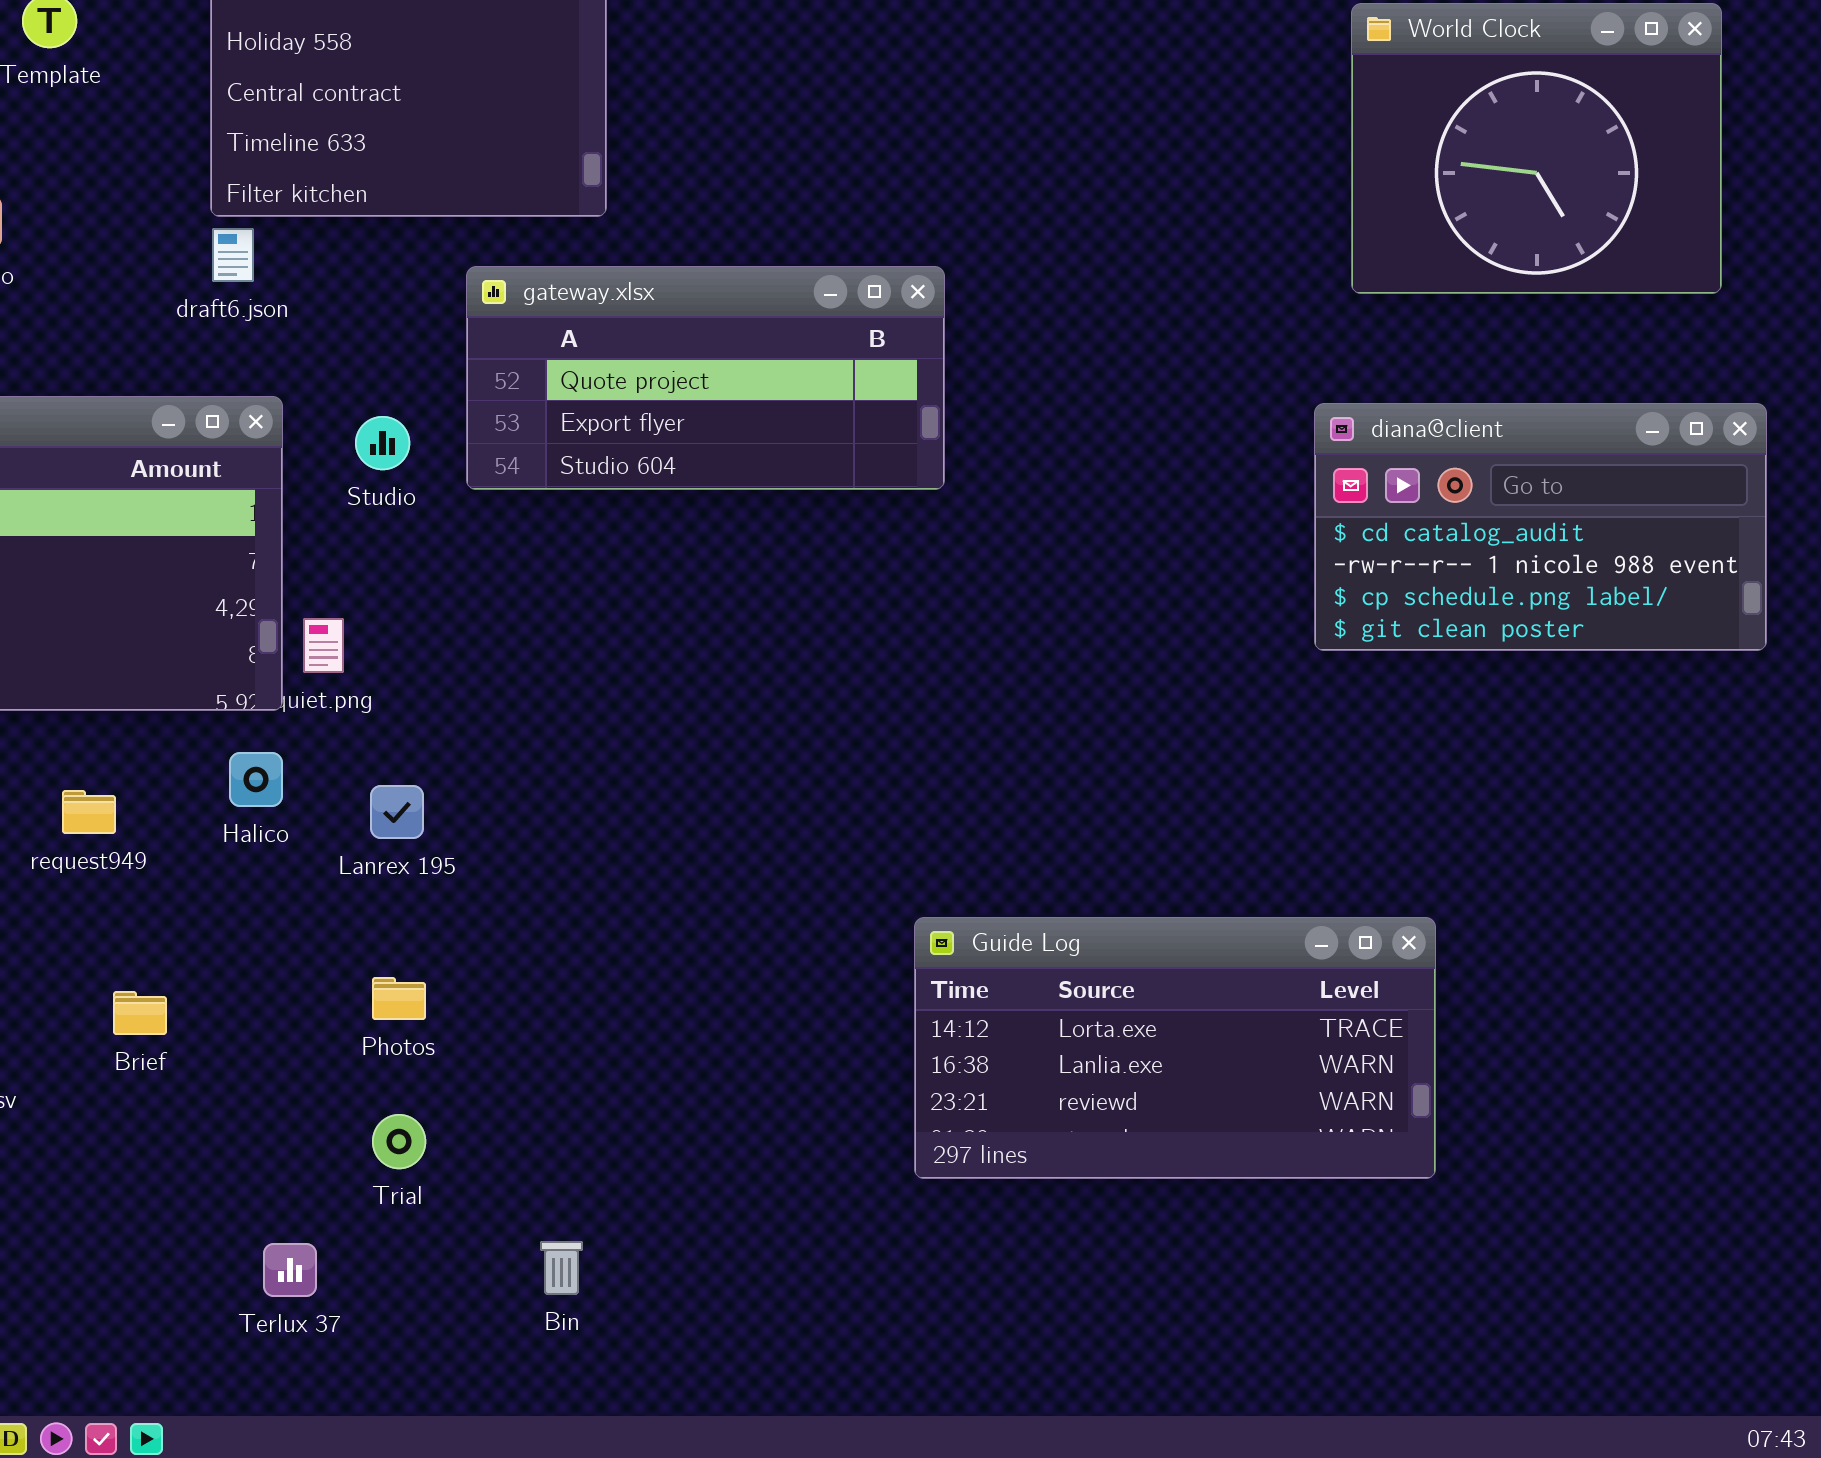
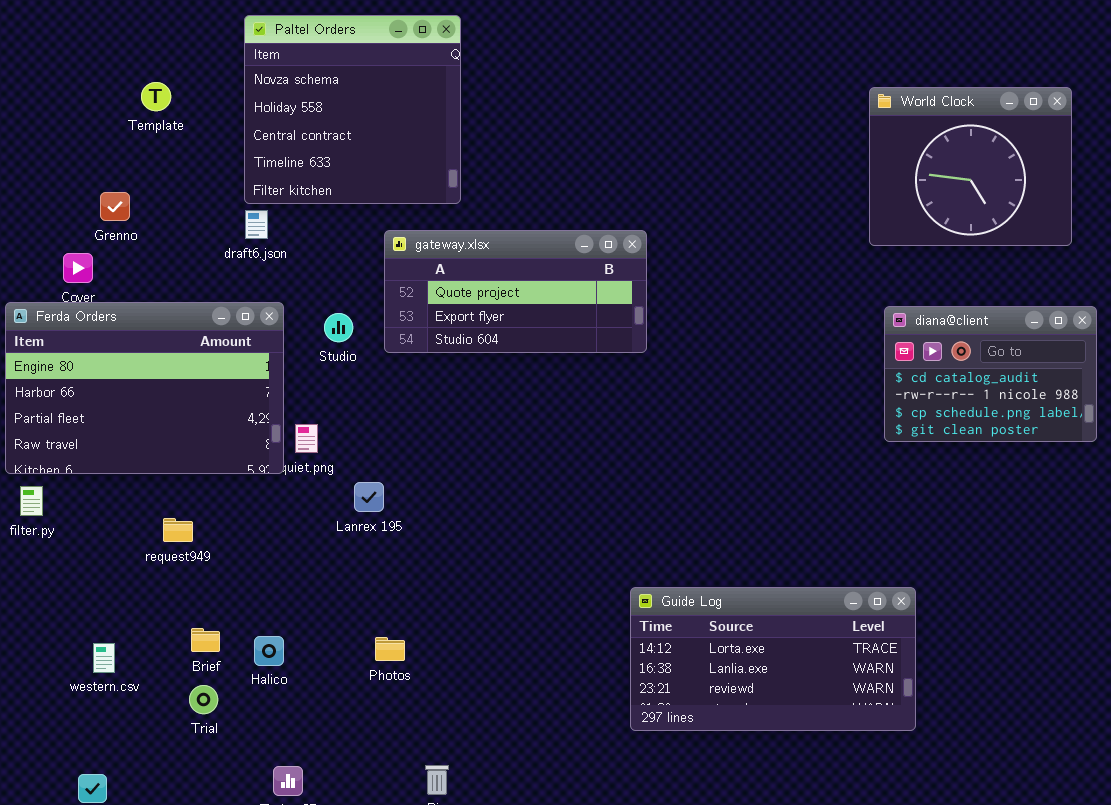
diana@client: [1314,403,1767,651] -> [884,306,1097,442], resized
Halico: [229,752,283,807] -> [254,636,284,666], moved
Lanrex 195: [370,785,424,839] -> [354,482,384,512], moved
Photos: [372,977,426,1020] -> [375,637,405,661], moved
Trial: [372,1114,426,1169] -> [189,685,218,714], moved

